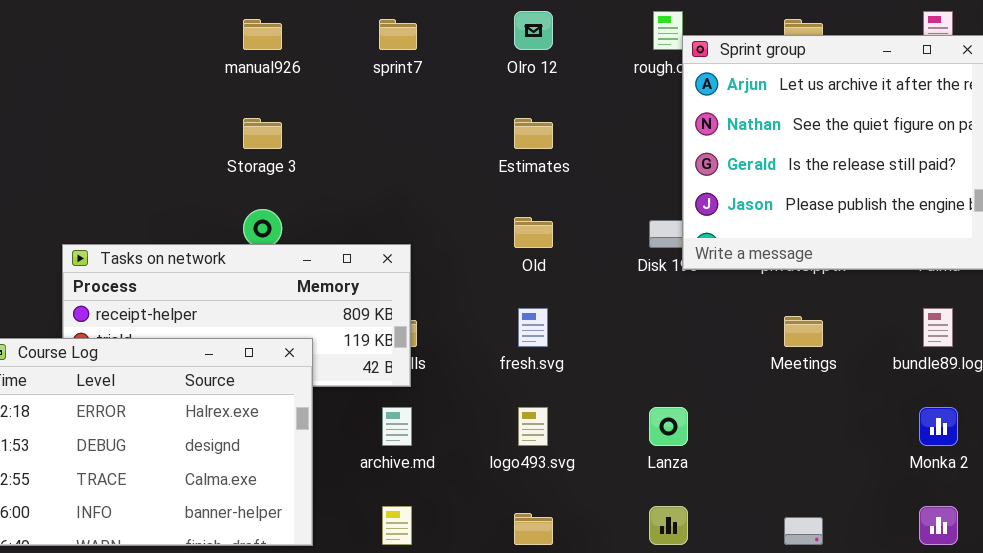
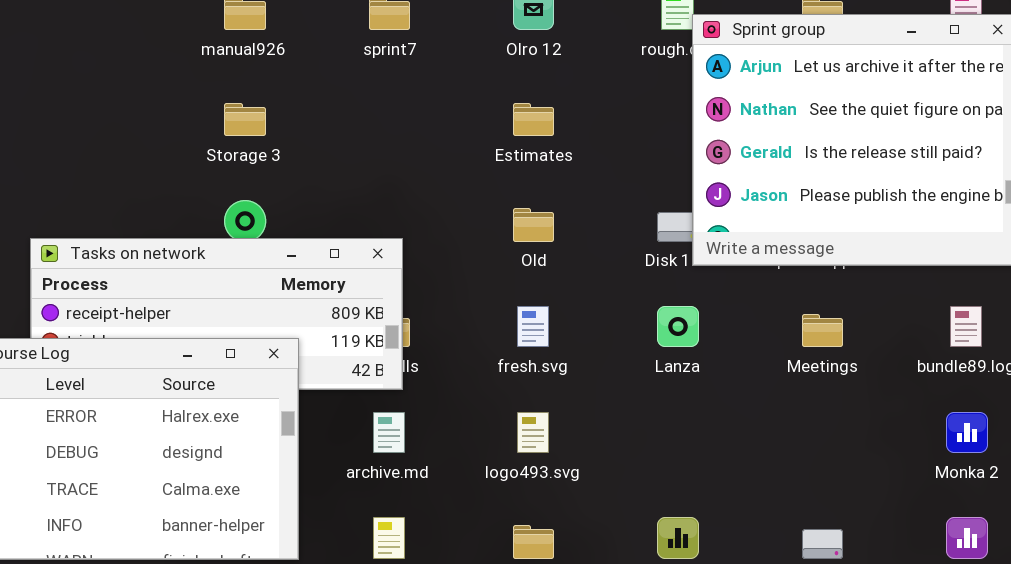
Lanza: [649,407,688,446] -> [657,306,699,347], moved

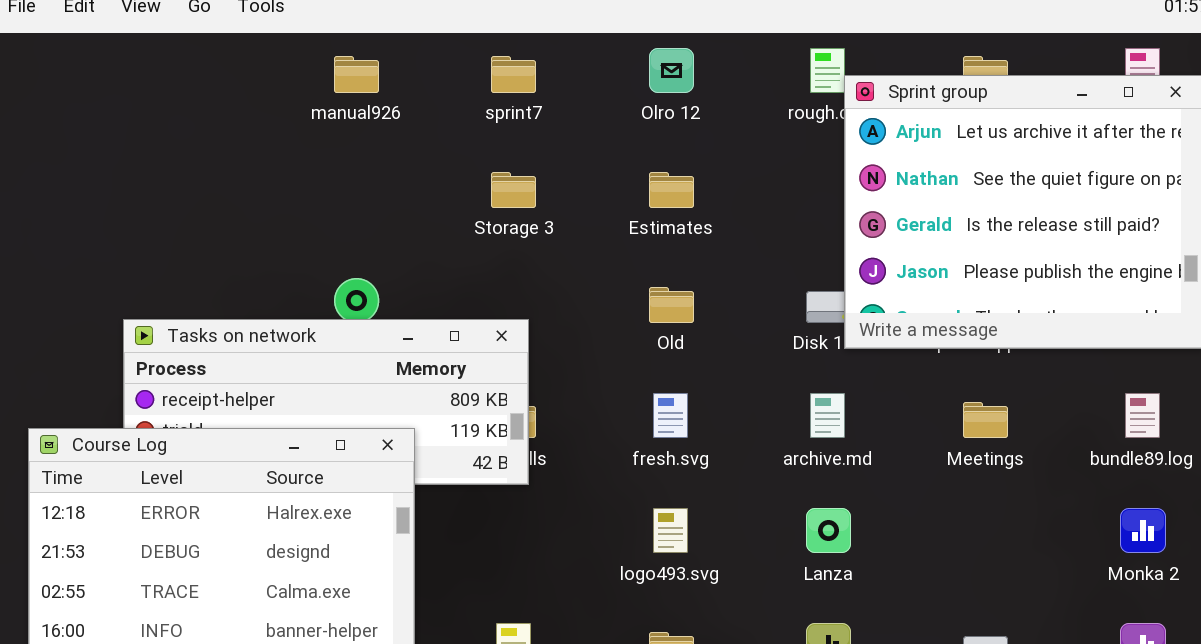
Storage 3: [224,103,266,136] -> [491,172,536,208], moved
Lanza: [657,306,699,347] -> [806,508,851,553], moved
archive.md: [373,412,405,453] -> [810,393,845,438], moved

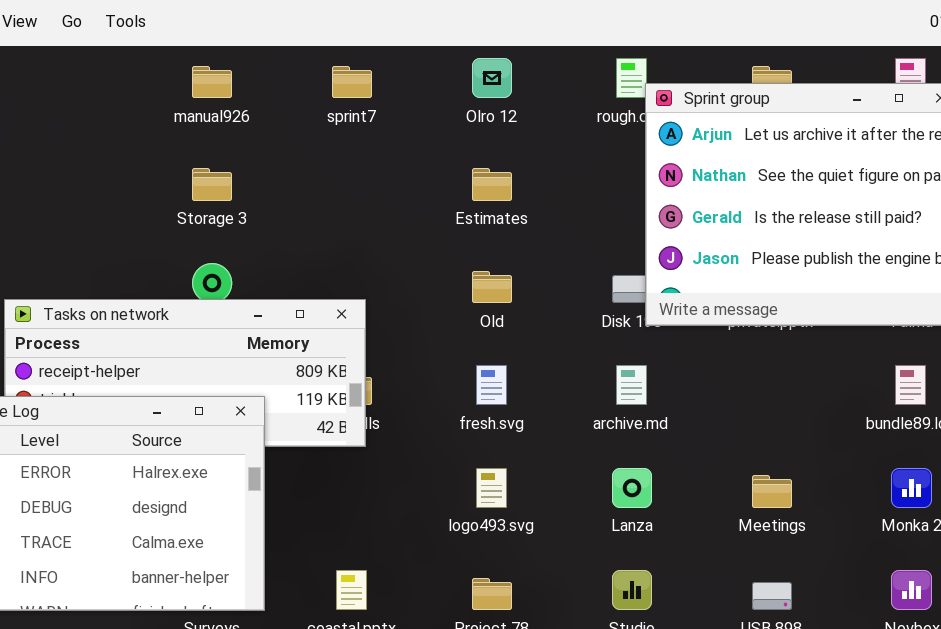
Storage 3: [491,172,536,208] -> [192,168,232,201], moved
Meetings: [963,402,1008,438] -> [752,475,792,508], moved

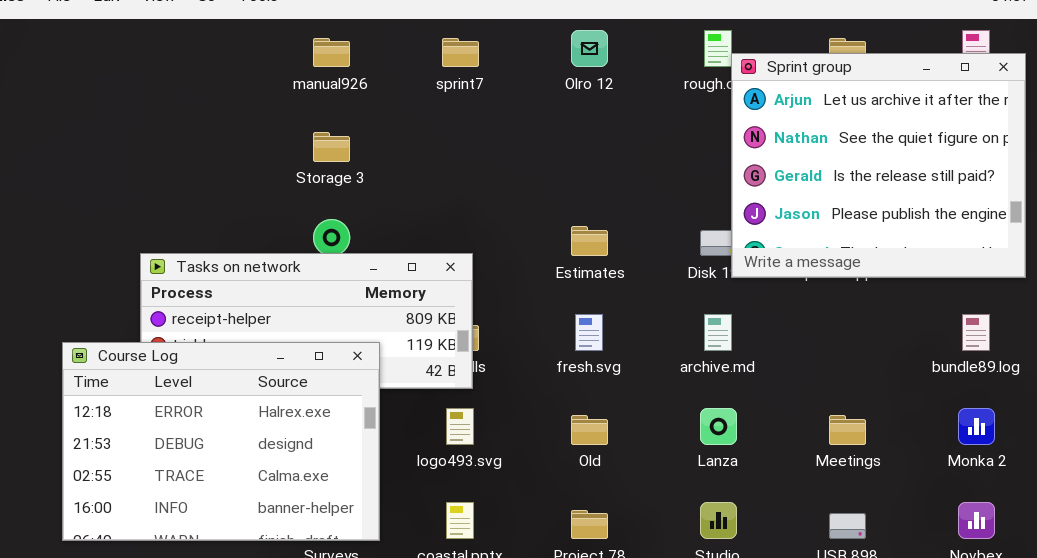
Estimates: [472,168,512,201] -> [571,226,608,256], moved
Old: [472,271,512,303] -> [571,415,608,445], moved
logo493.svg: [476,468,507,508] -> [446,408,474,445], moved

